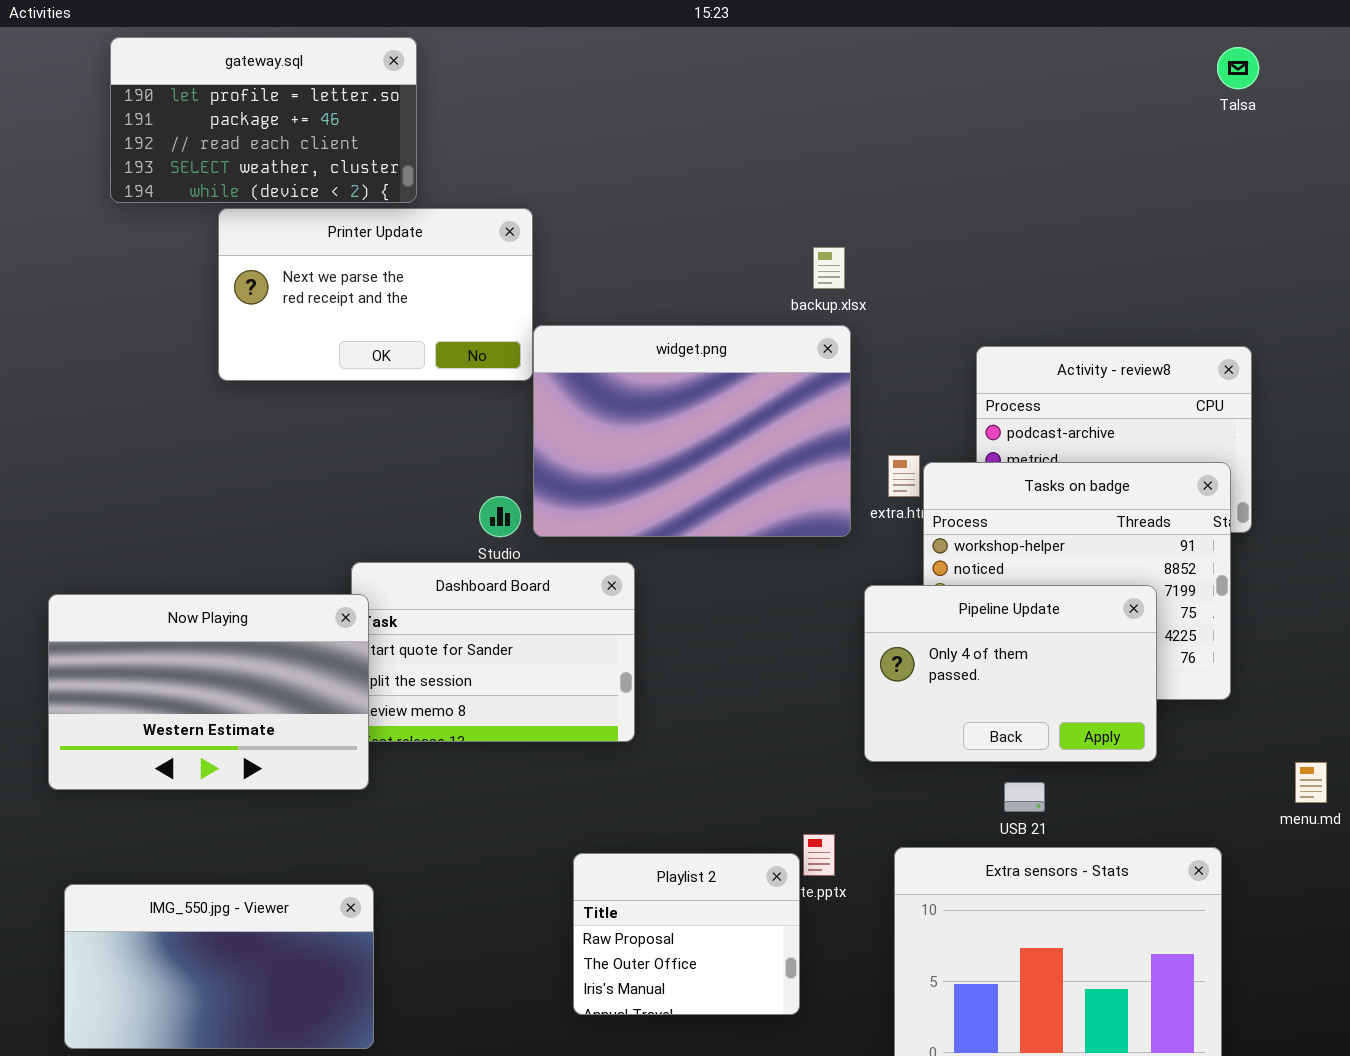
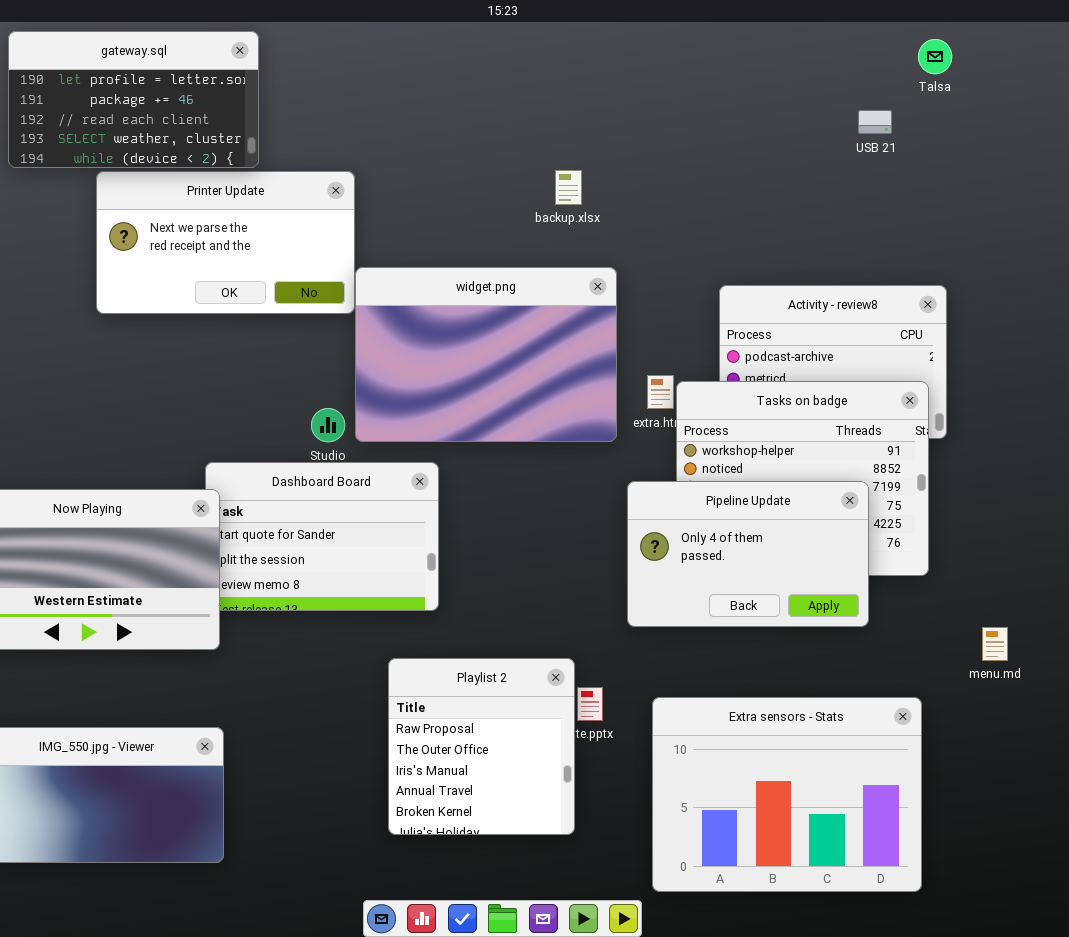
backup.xlsx: [813,247,845,289] -> [555,170,582,205], moved
USB 21: [1004,782,1045,812] -> [858,110,892,134], moved
Playlist 2: [573,853,800,1015] -> [388,658,575,835], resized

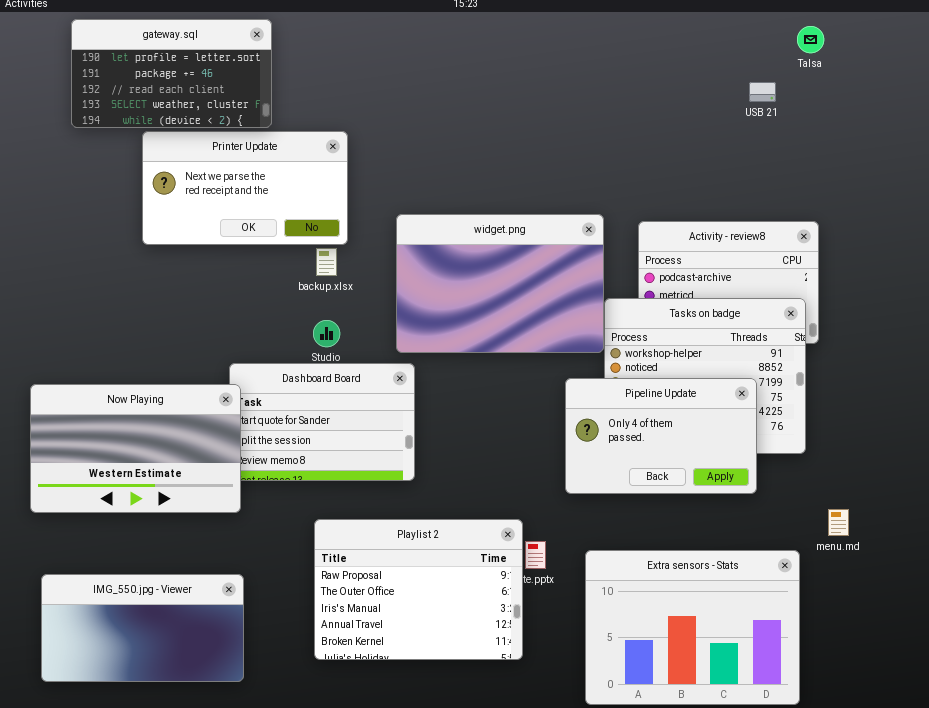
backup.xlsx: [555,170,582,205] -> [316,248,337,276], moved
widget.png: [355,267,617,442] -> [396,214,604,353], moved
menu.md: [982,627,1008,661] -> [828,509,849,536], moved
Playlist 2: [388,658,575,835] -> [314,519,523,660], resized

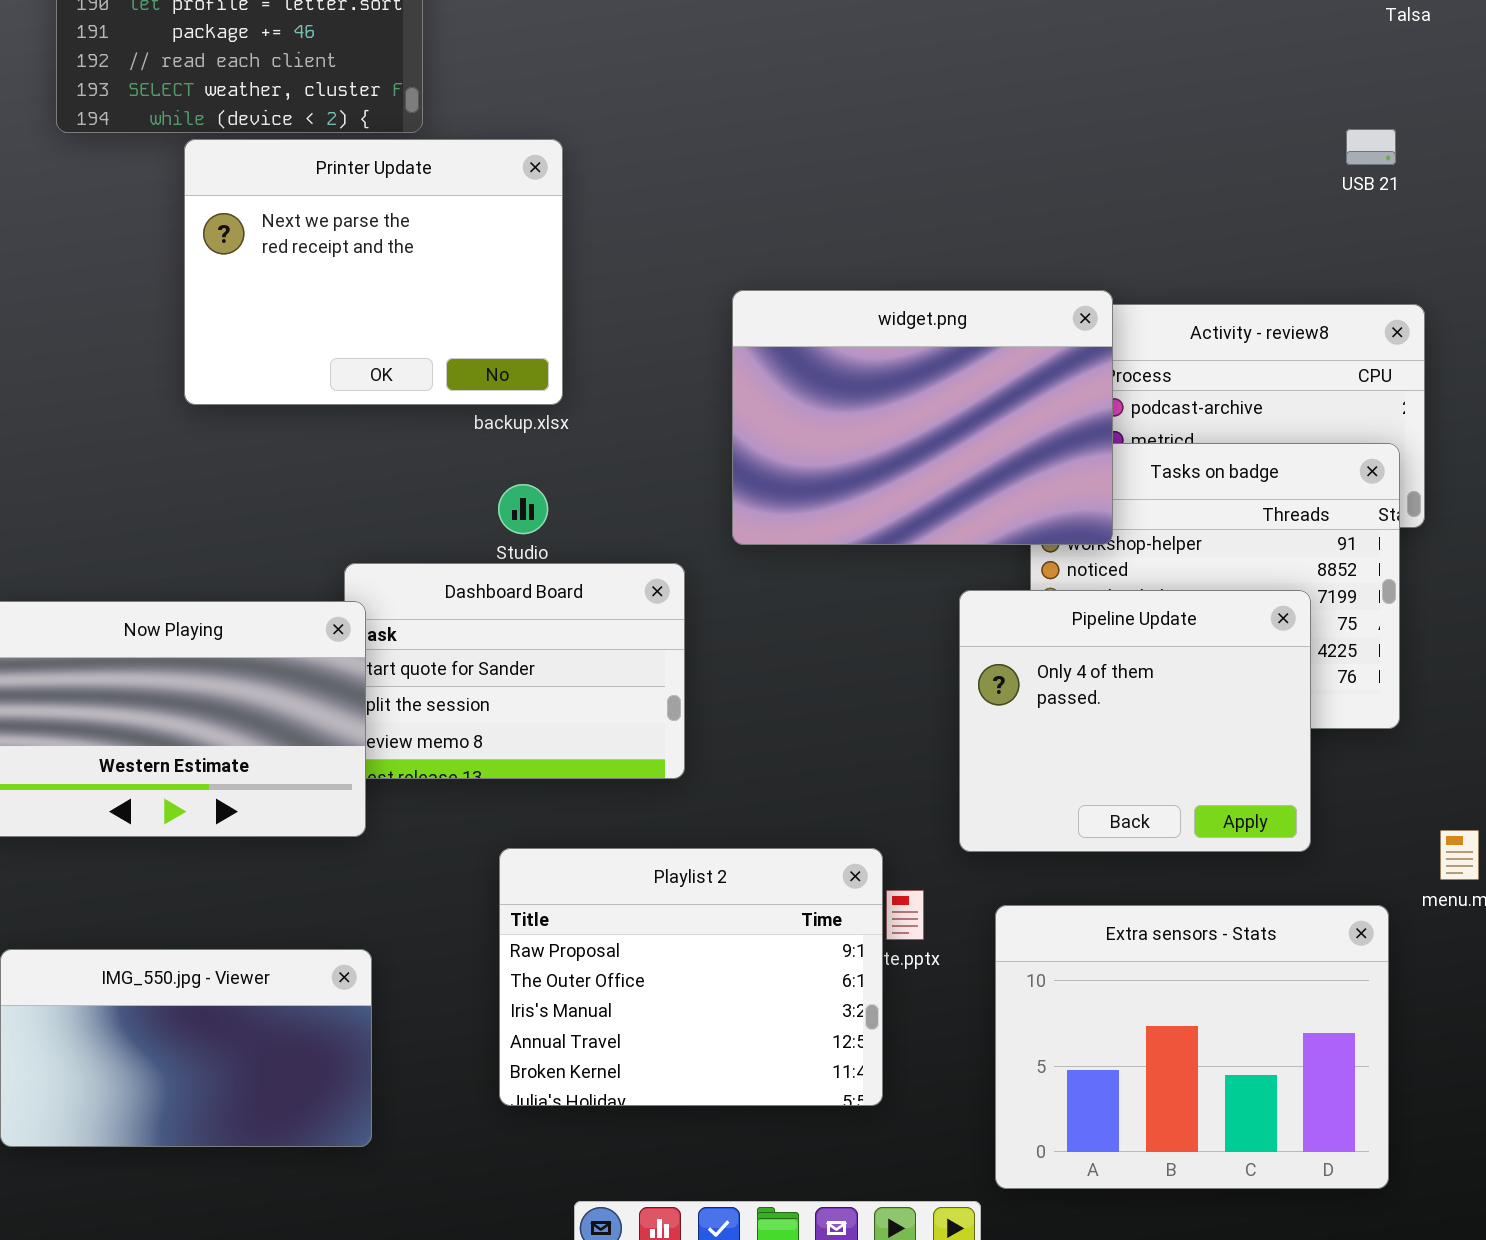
USB 21: [749,82,776,102] -> [1346,129,1396,165], moved
Printer Update: [142,131,348,245] -> [184,139,563,405], resized
widget.png: [396,214,604,353] -> [732,290,1113,545], moved
Pipeline Update: [565,378,757,494] -> [959,590,1311,852], resized

